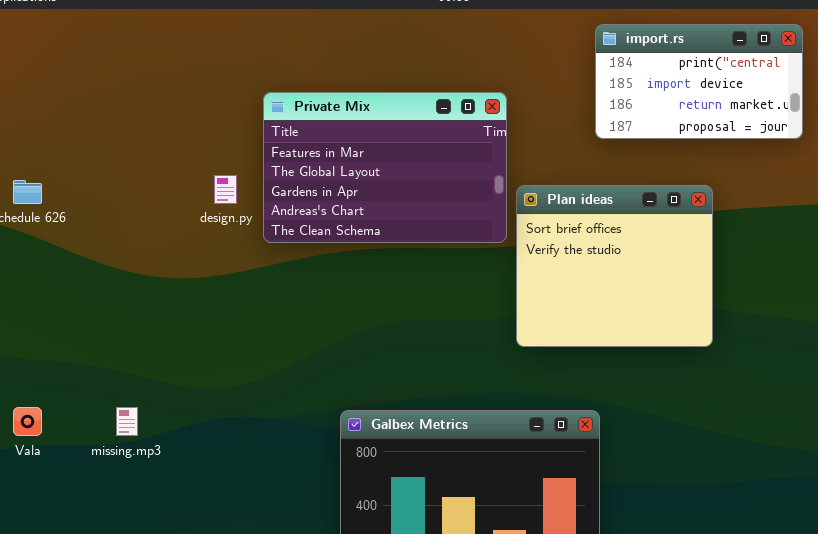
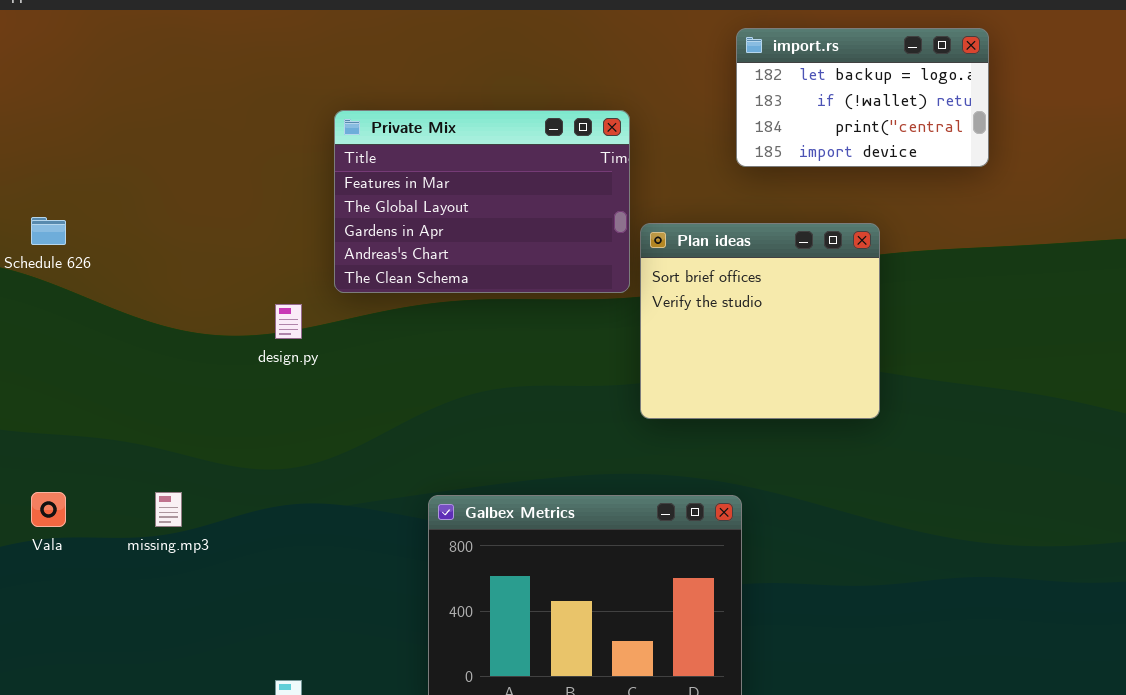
import.rs: [595,24,803,139] -> [736,28,989,167], scrolled up 2 rows
design.py: [214,175,237,204] -> [275,304,302,339], moved

